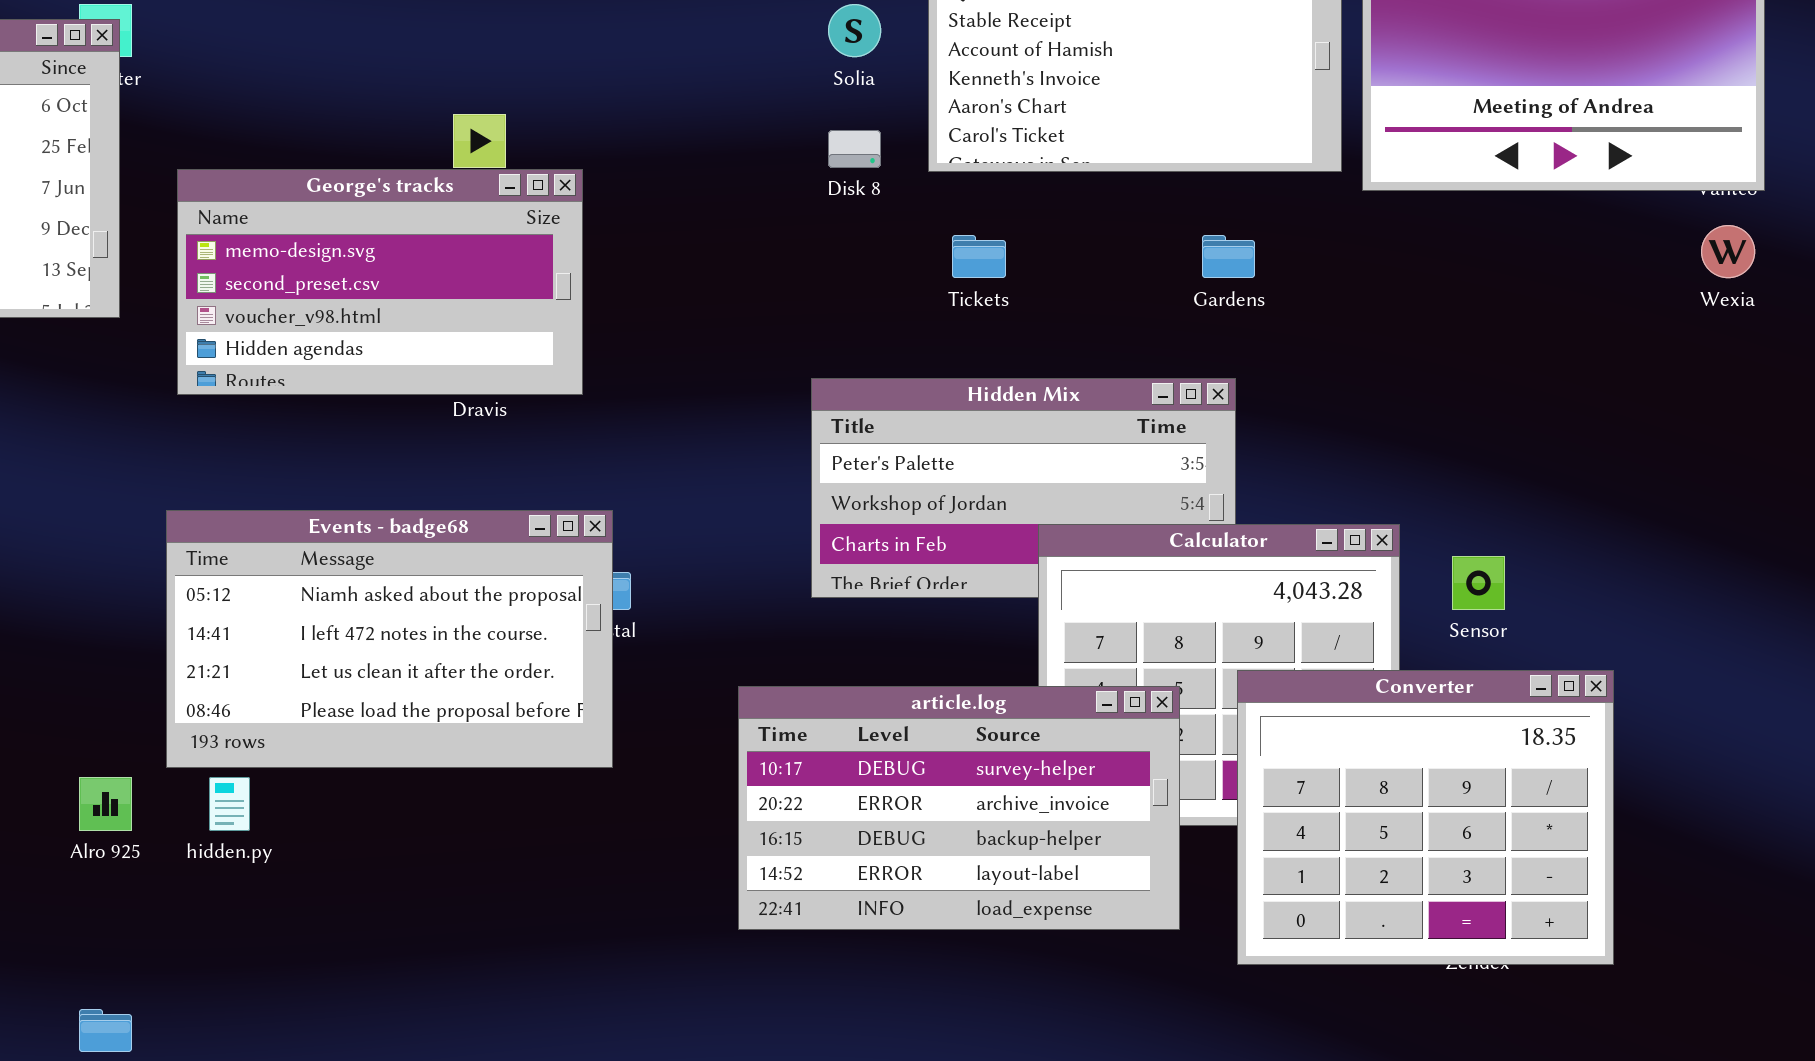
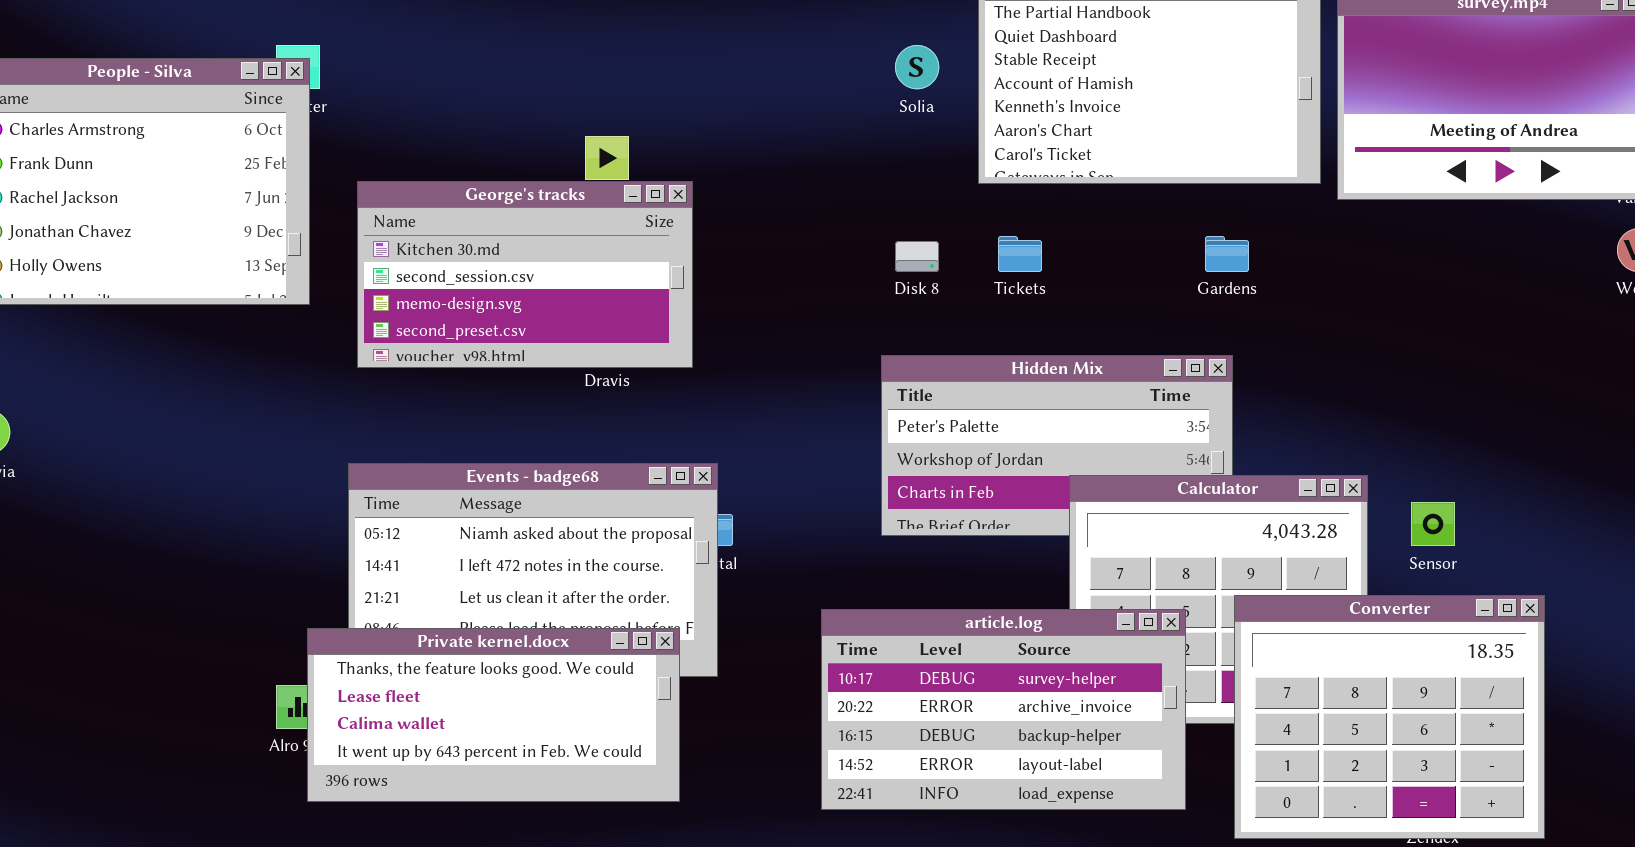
Disk 8: [828,130,881,168] -> [895,241,939,272], moved
George's tracks: [177,169,583,395] -> [357,181,693,368], scrolled up 2 rows
Private kernel.docx: none -> [307,628,680,802], opened

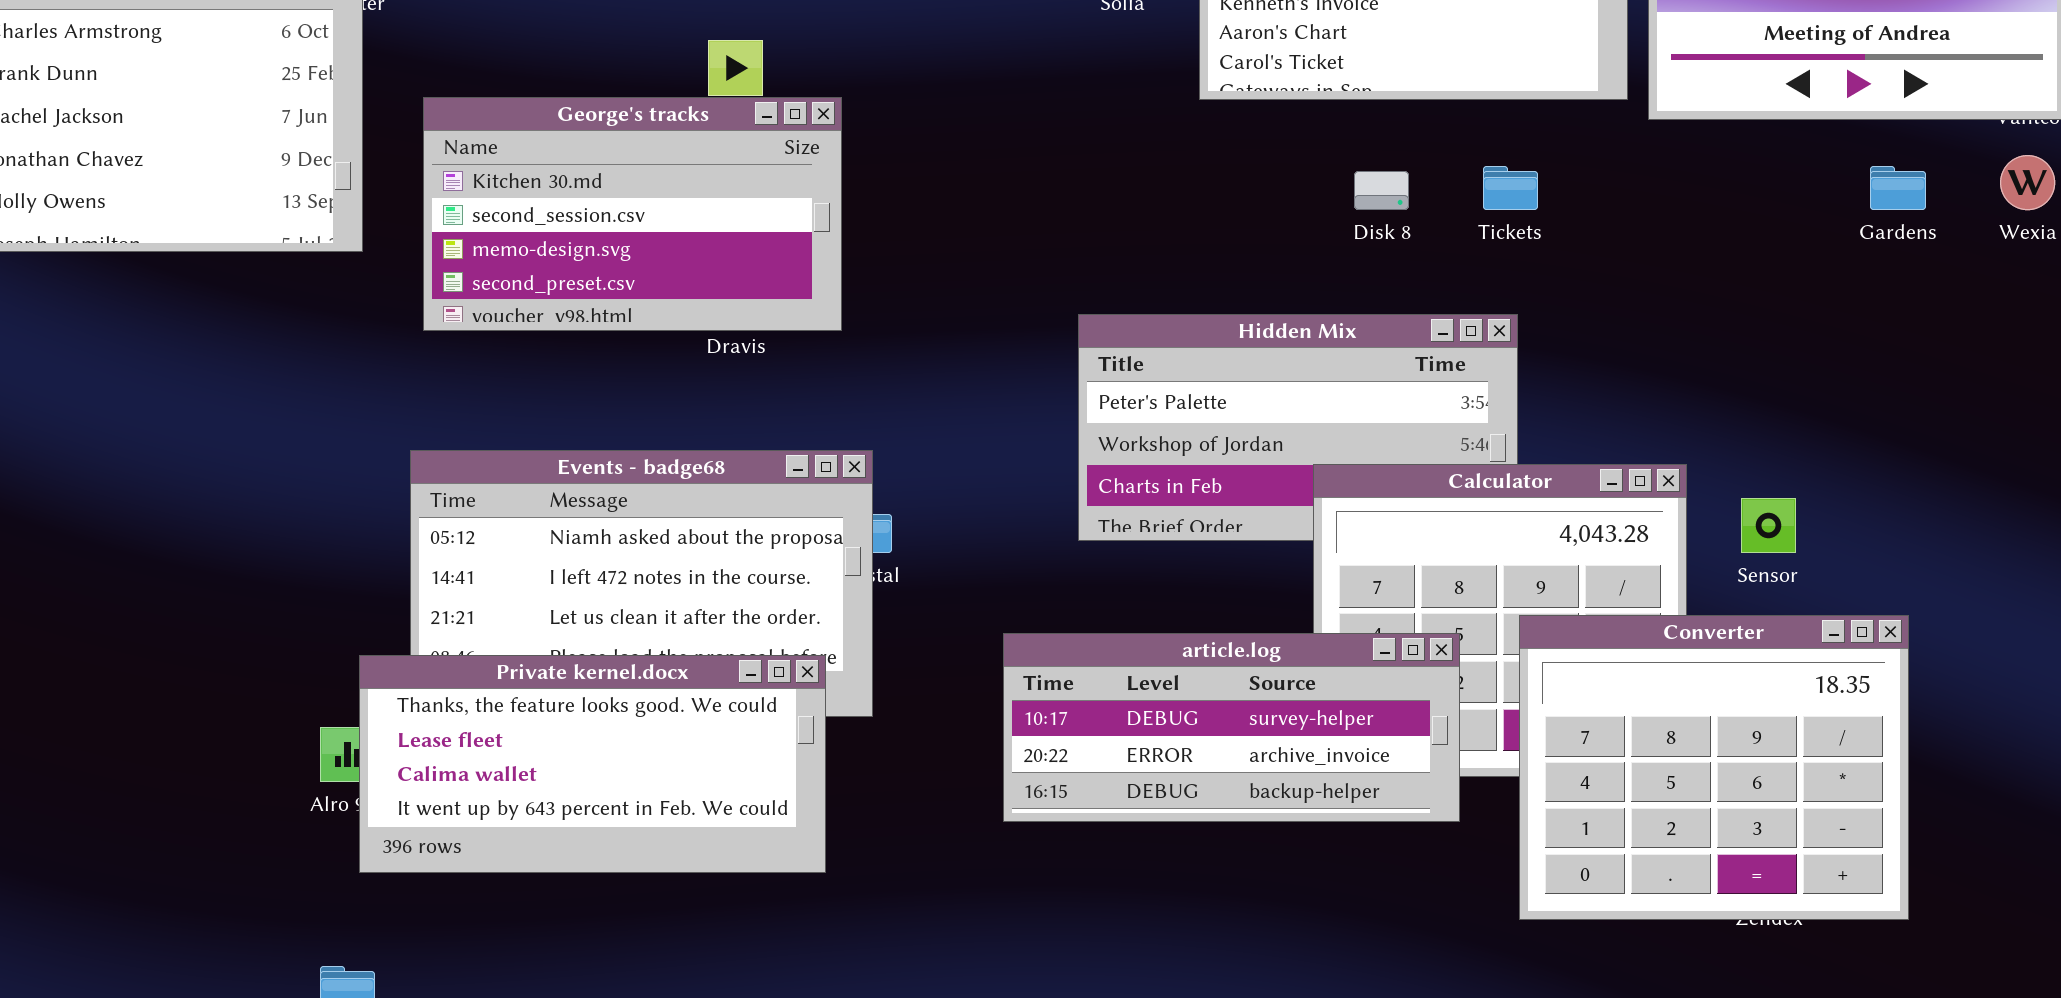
Tickets: [998,236,1042,272] -> [1483,166,1538,210], moved
Gardens: [1205,236,1249,272] -> [1870,166,1926,210], moved
Disk 8: [895,241,939,272] -> [1354,171,1409,210], moved
article.log: [821,609,1186,810] -> [1003,633,1460,822], resized

